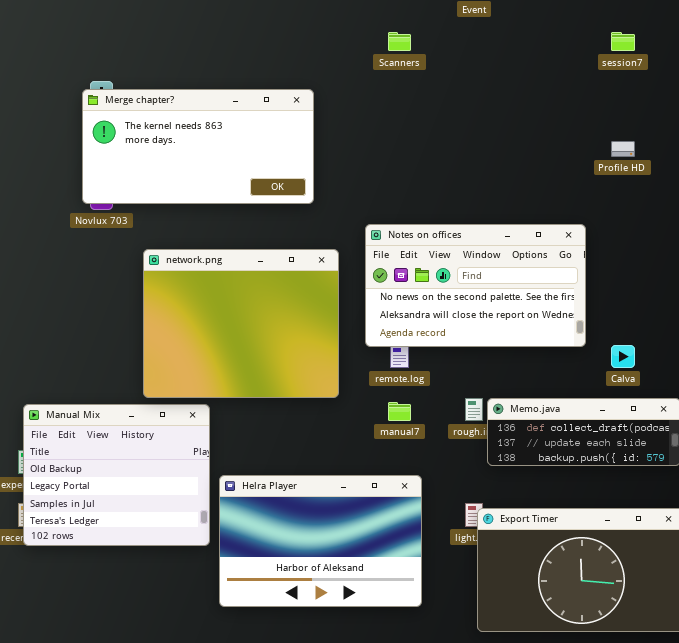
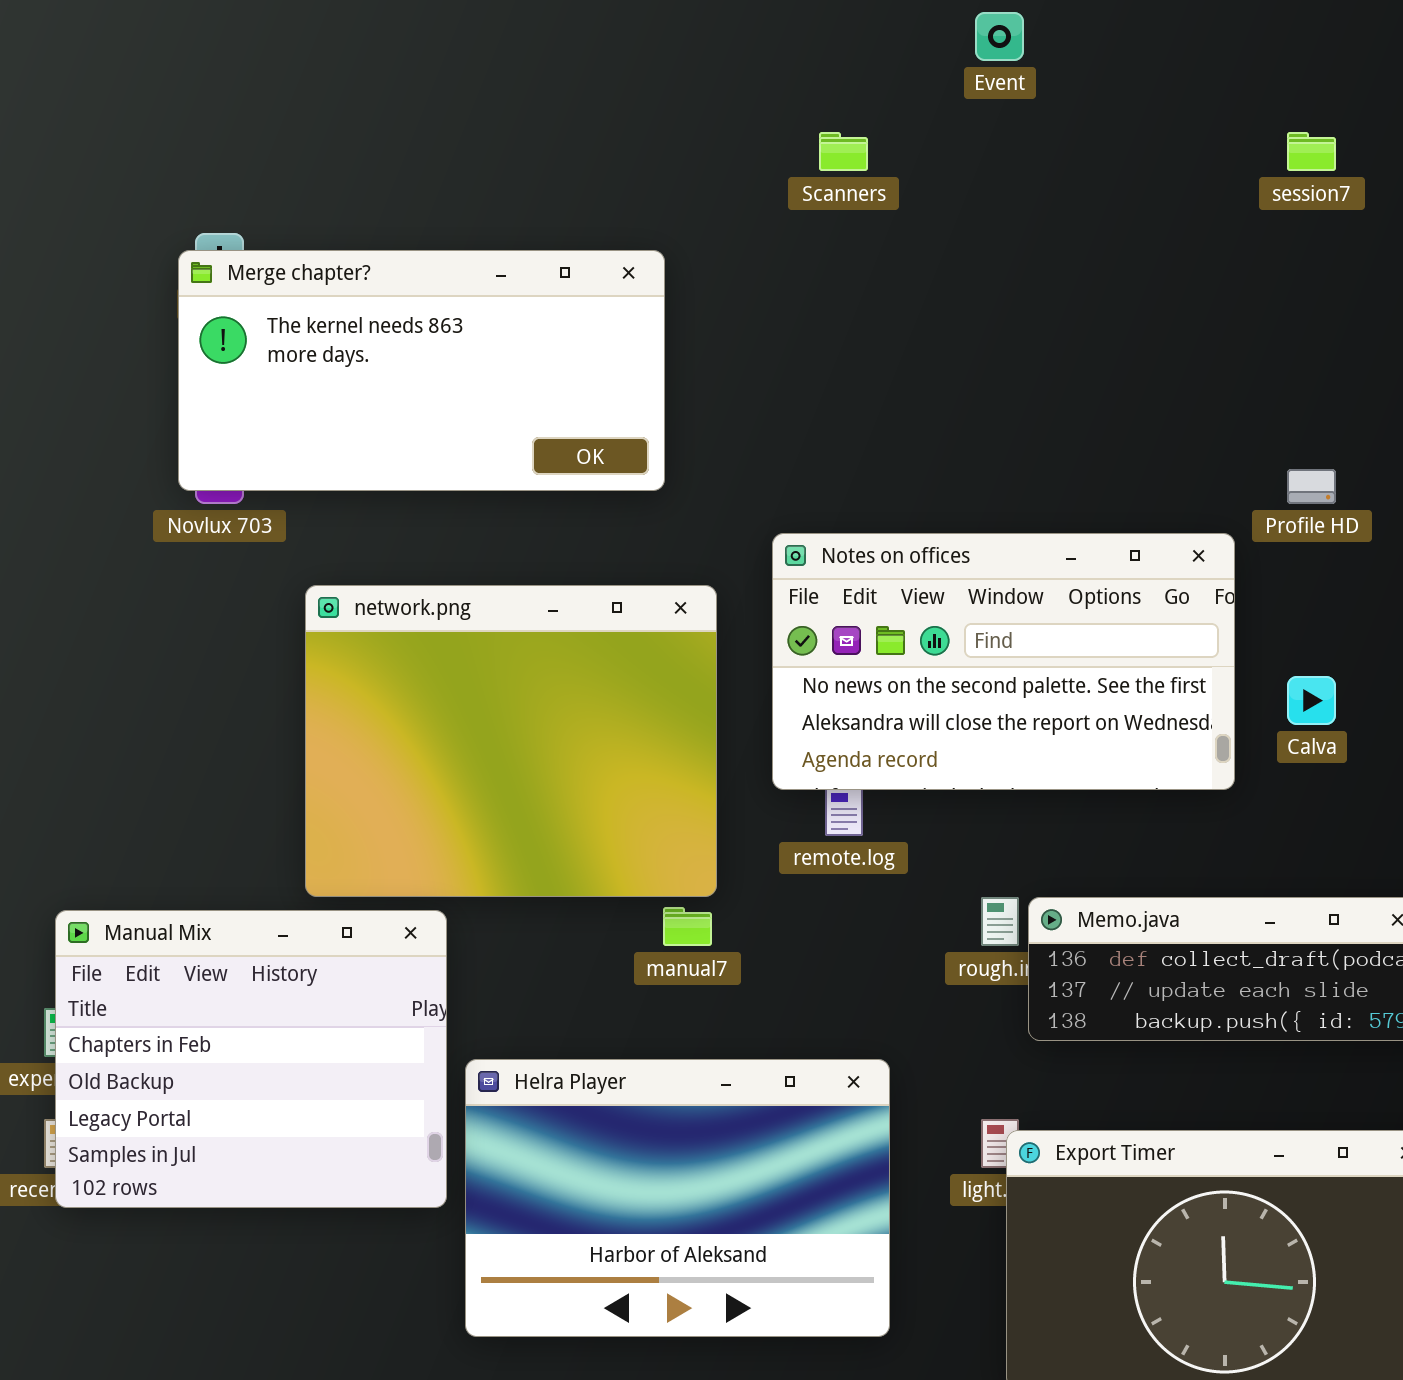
Profile HD: [611,141,635,157] -> [1287,469,1336,504], moved
Calva: [611,345,635,368] -> [1287,676,1336,725], moved
manual7: [388,402,411,421] -> [663,907,712,946], moved
Manual Mix: [23,404,210,546] -> [55,910,447,1208], scrolled up 1 row

